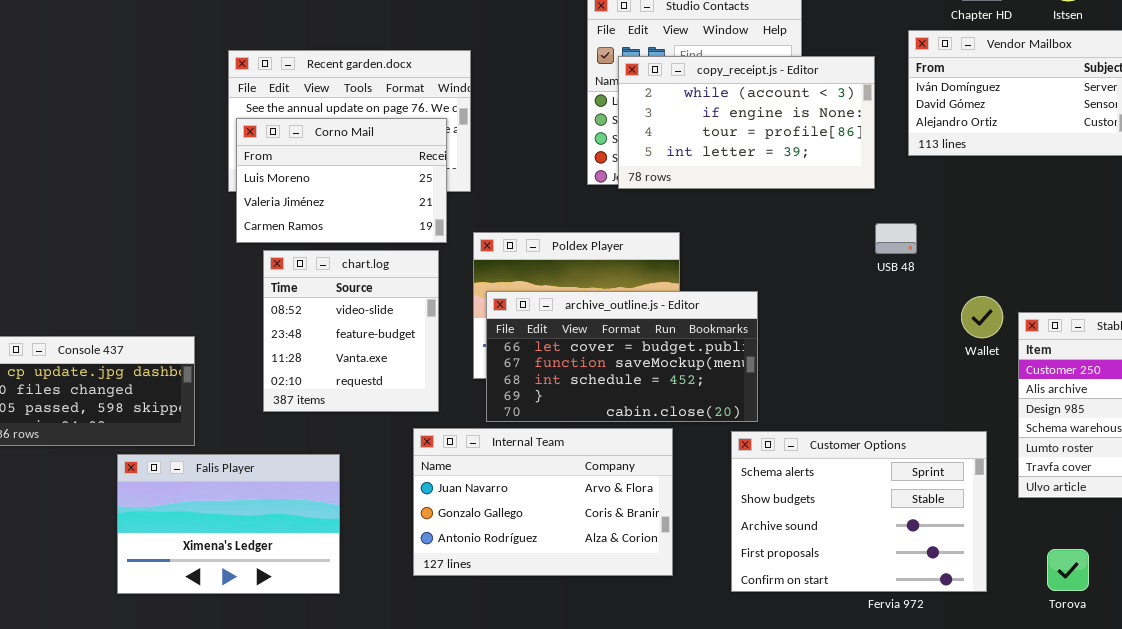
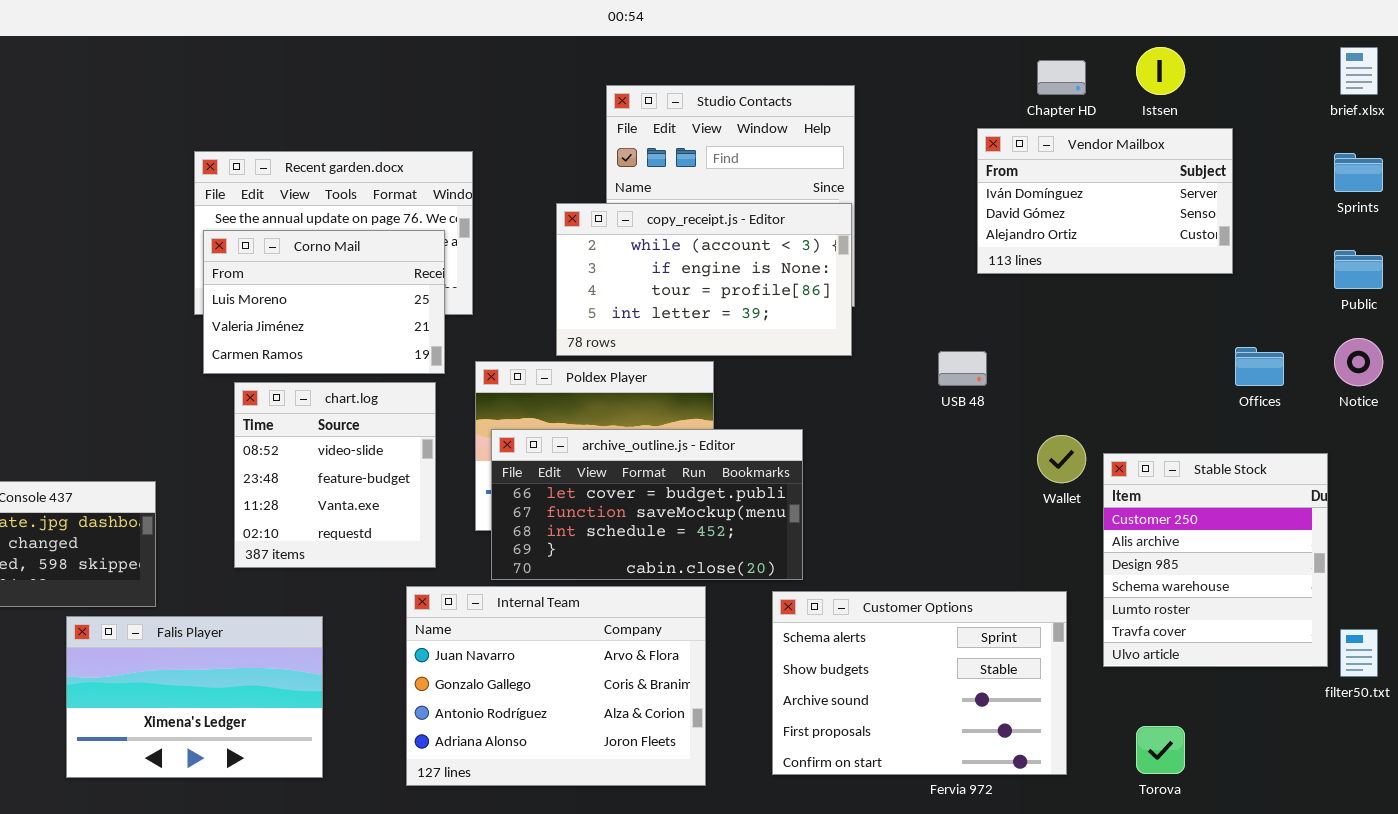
copy_receipt.js - Editor: [618,56,875,189] -> [556,203,852,356], moved
Internal Team: [413,428,673,576] -> [406,586,706,786], resized

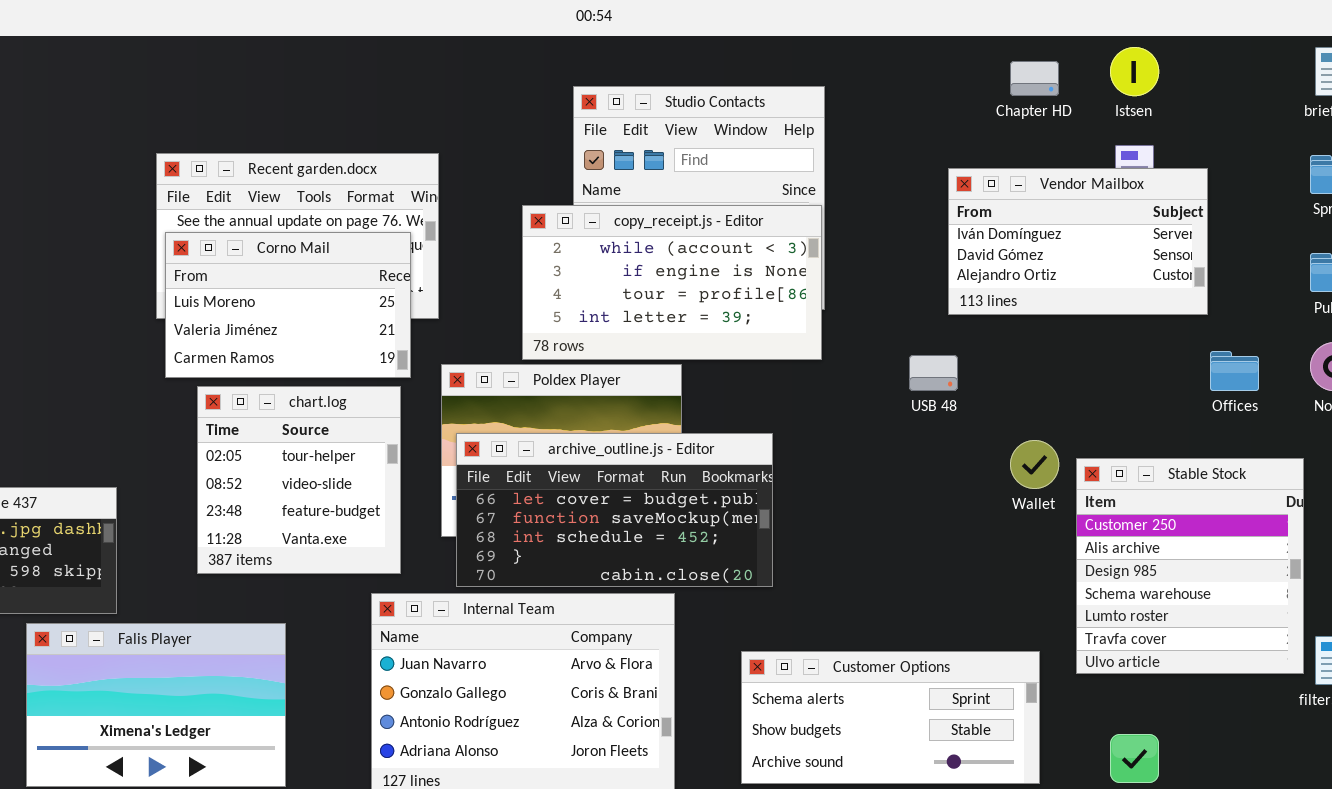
Vendor Mailbox: [977,128,1233,274] -> [948,168,1208,315], moved
chart.log: [234,382,436,568] -> [197,386,401,574], scrolled up 1 row
Customer Options: [772,591,1067,775] -> [741,651,1040,784], resized

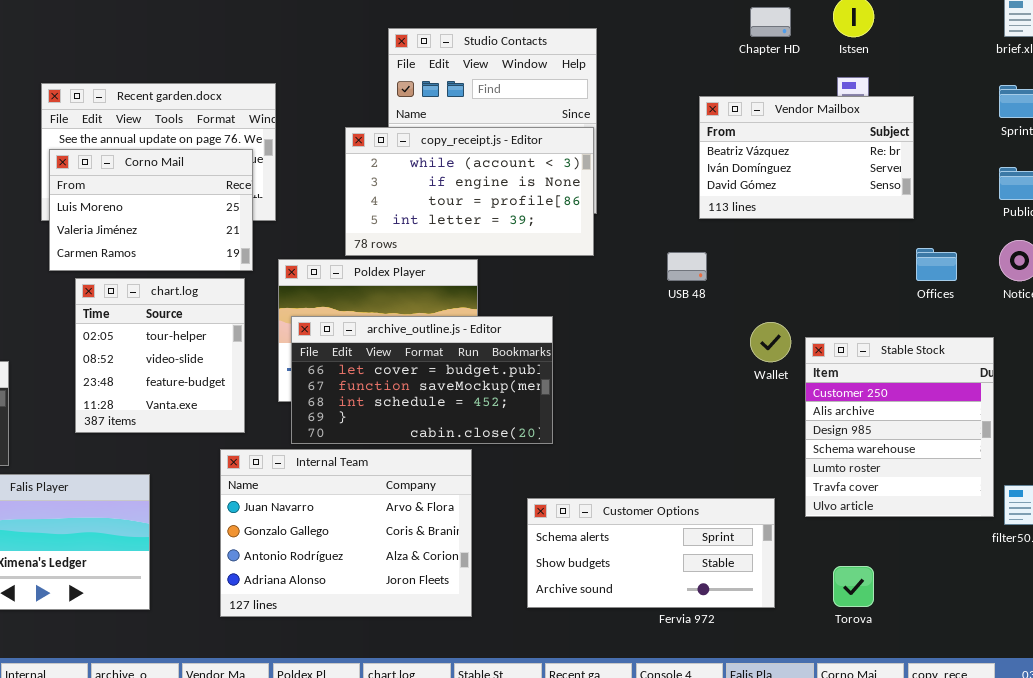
Vendor Mailbox: [948,168,1208,315] -> [699,96,914,219], scrolled up 1 row

